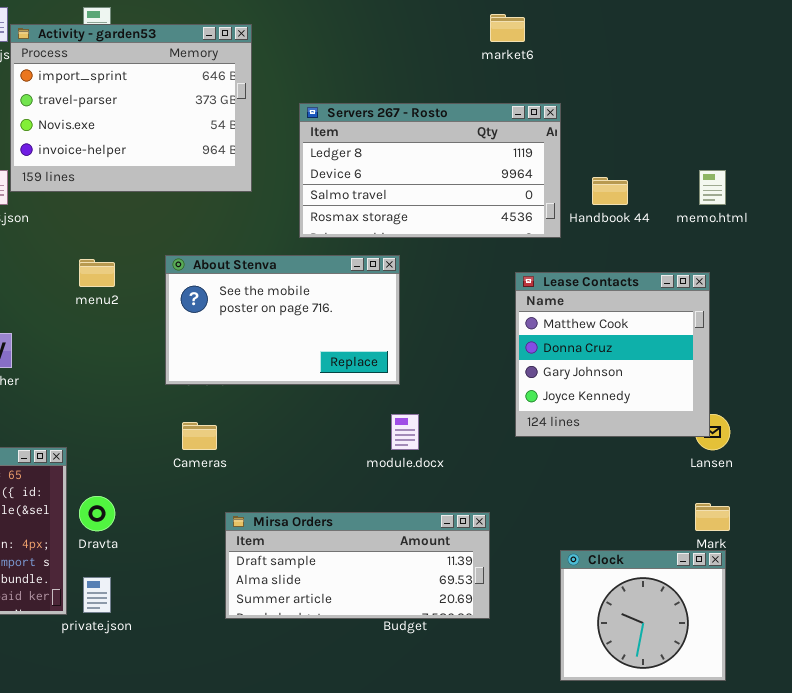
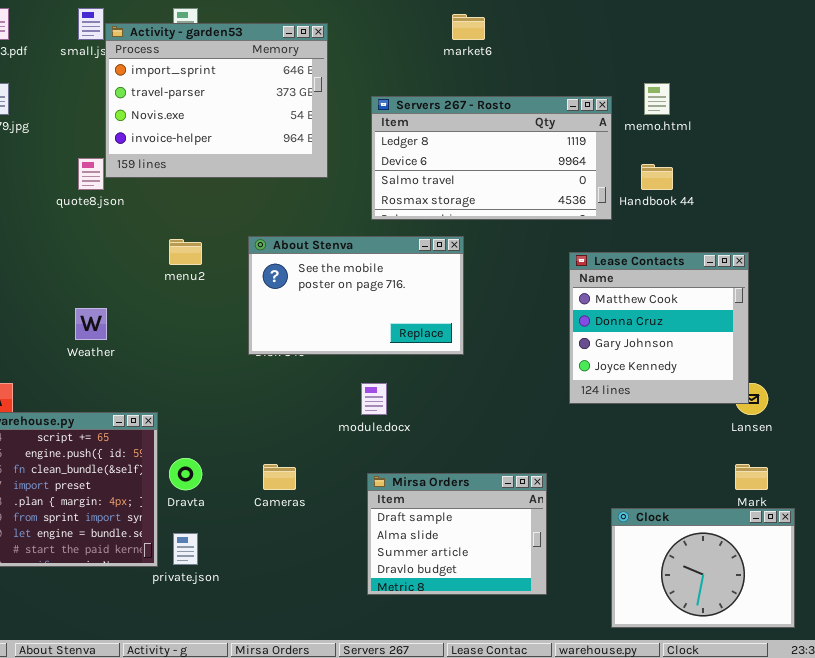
market6: [490,14,525,42] -> [452,14,485,40], moved
memo.html: [699,170,726,205] -> [644,83,670,115], moved
module.docx: [391,414,419,450] -> [361,383,387,415], moved
Cameras: [182,422,217,450] -> [263,464,296,490], moved
Mirsa Orders: [225,512,490,619] -> [367,473,547,595], resized
Clock: [560,550,726,681] -> [611,508,795,628], resized

